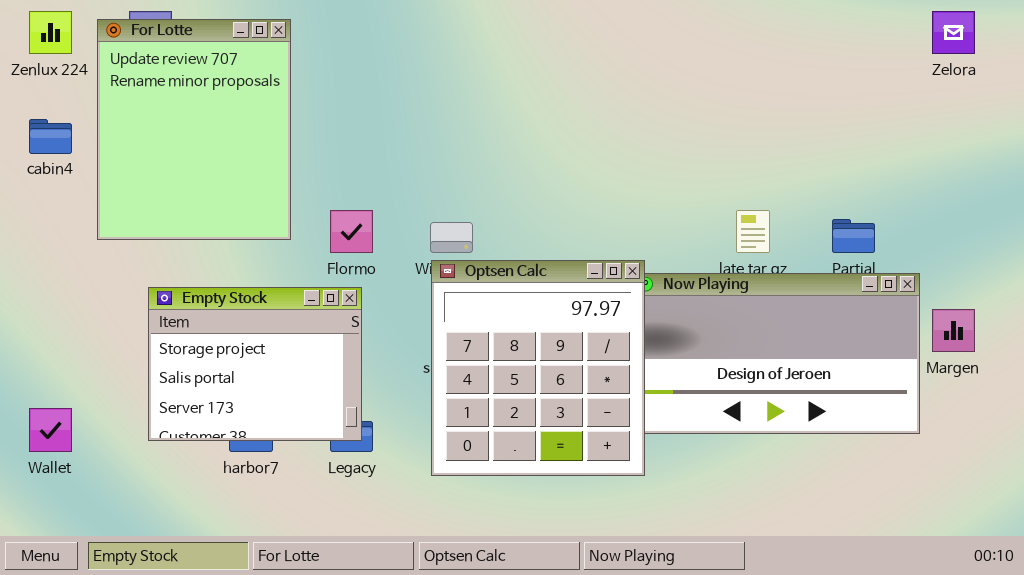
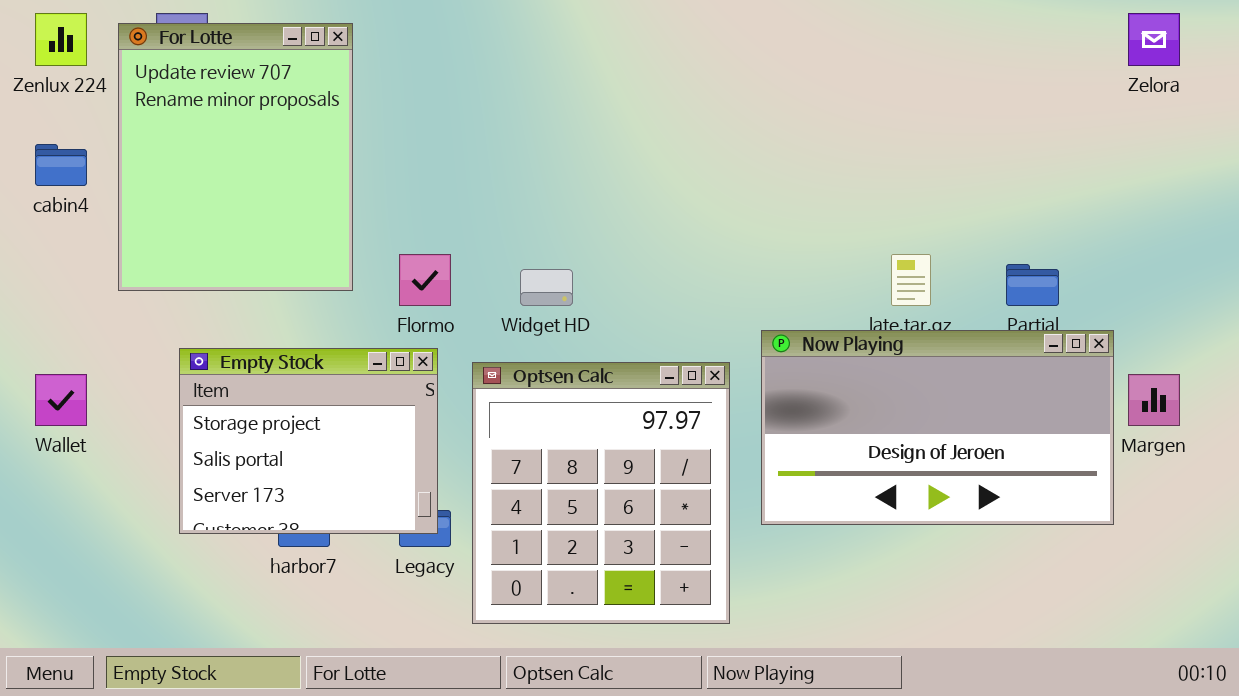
Optsen Calc: [431,260,645,476] -> [472,362,730,624], moved
Wallet: [29,408,72,452] -> [35,374,87,426], moved

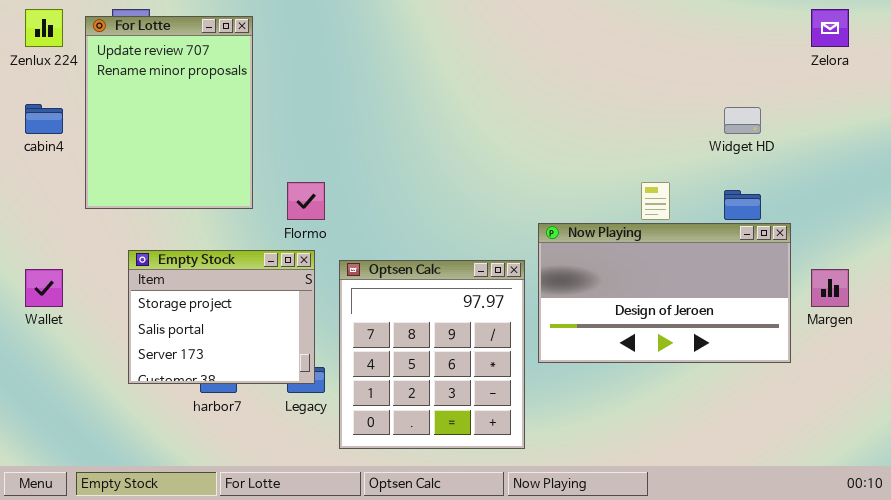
Widget HD: [520,269,573,306] -> [724,107,761,134], moved
Now Playing: [761,330,1114,525] -> [538,223,791,363], moved

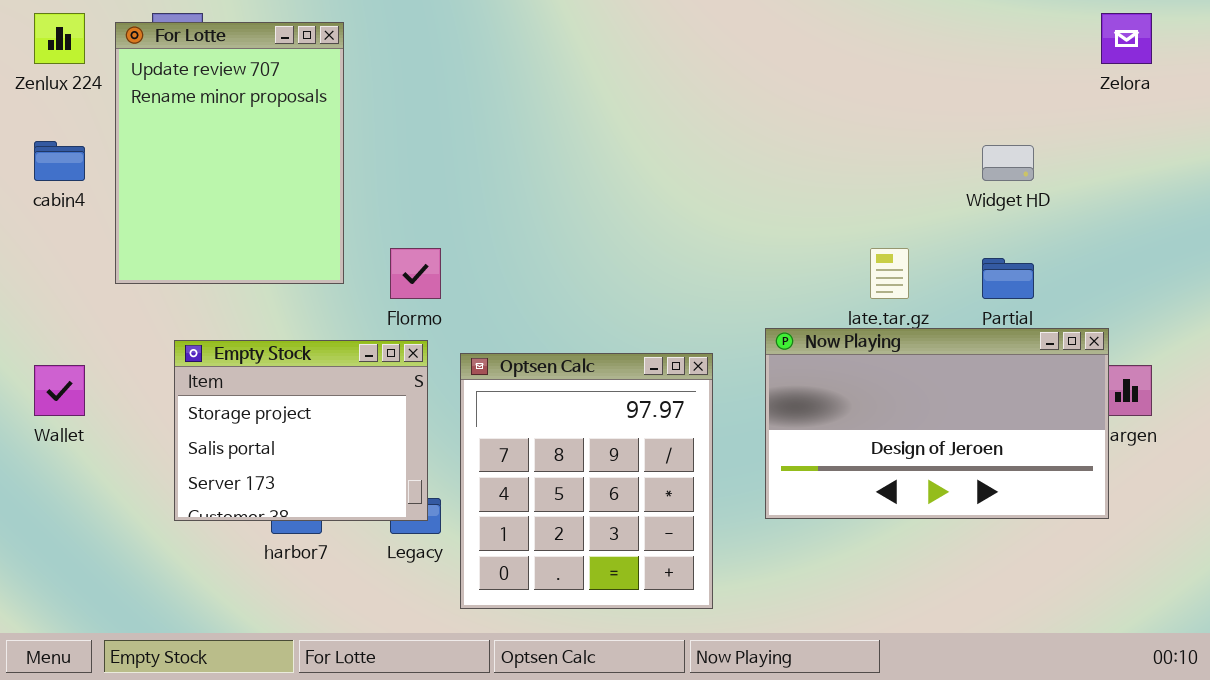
Now Playing: [538,223,791,363] -> [765,328,1109,519], moved

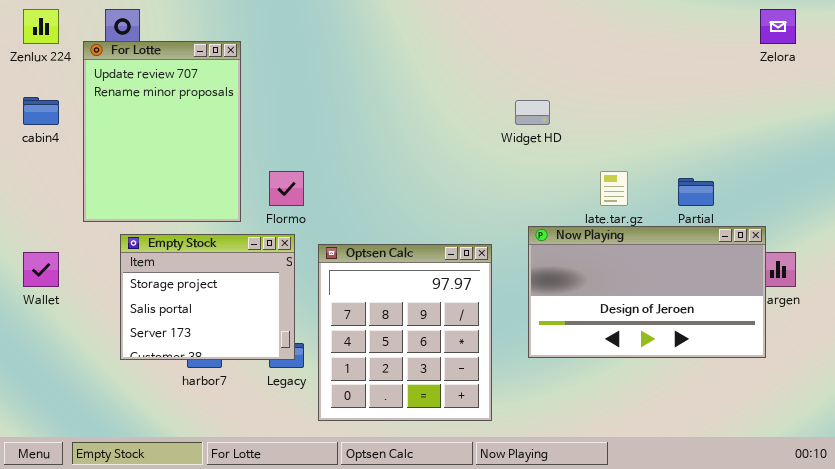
For Lotte: [115,22,344,284] -> [83,41,241,222], moved
Widget HD: [982,145,1034,181] -> [515,100,550,125], moved

